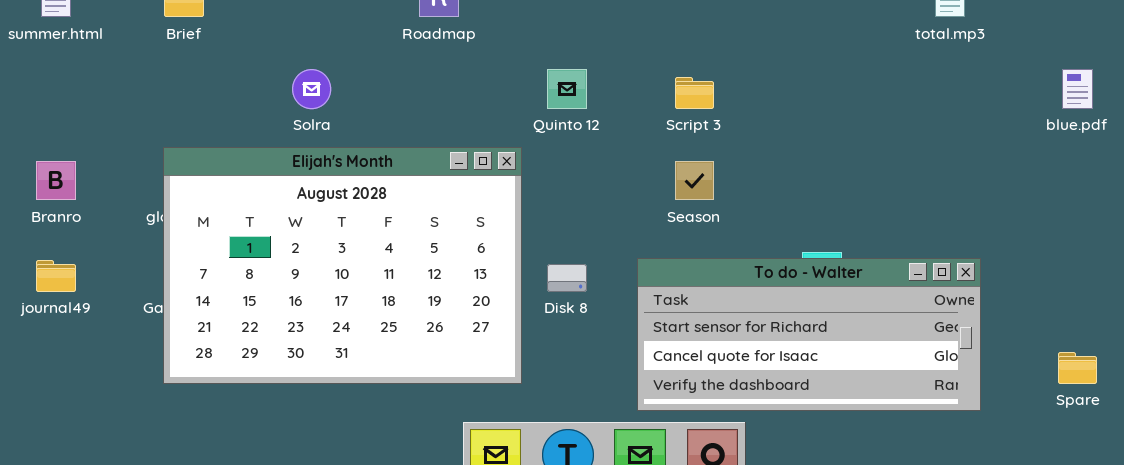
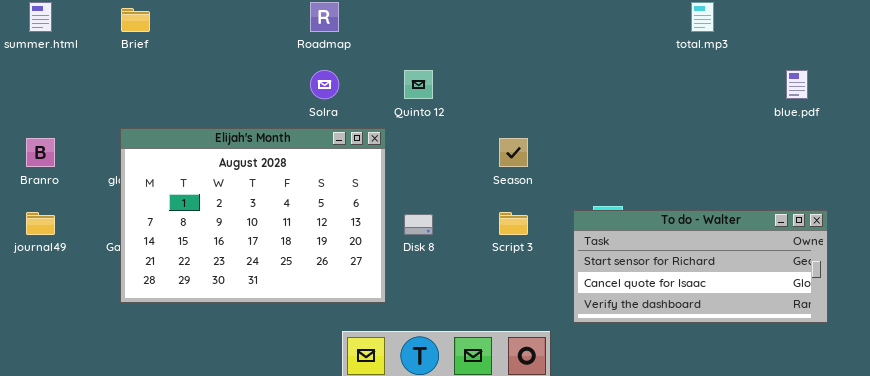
Solra: [292,69,331,109] -> [310,70,339,99], moved
Script 3: [675,77,714,109] -> [499,212,528,235], moved
To do - Walter: [637,258,981,411] -> [573,210,828,323], moved

